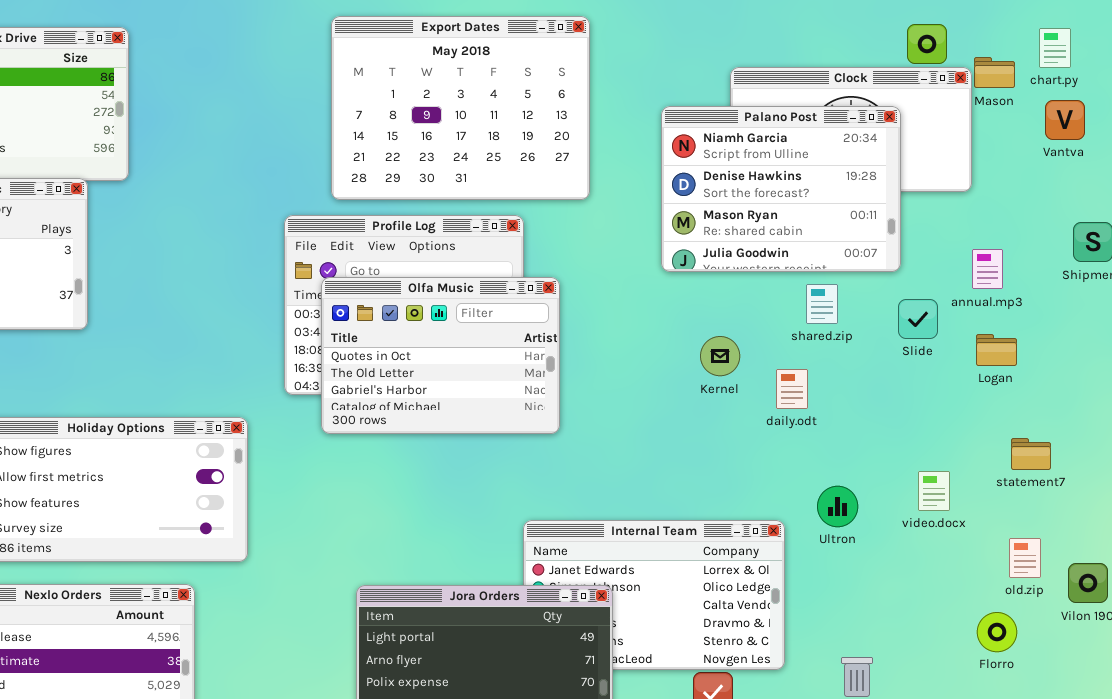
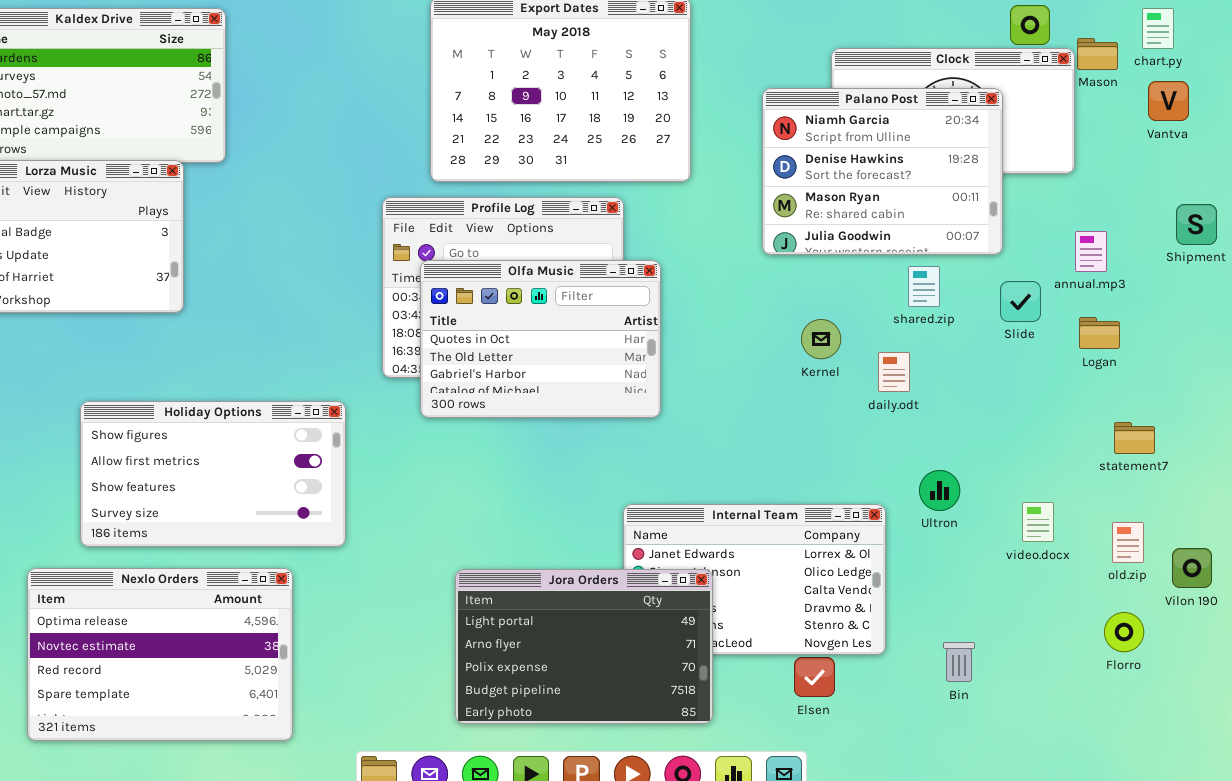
video.docx: [918,471,950,511] -> [1022,502,1054,542], moved
Florro: [977,612,1017,652] -> [1104,612,1144,652], moved

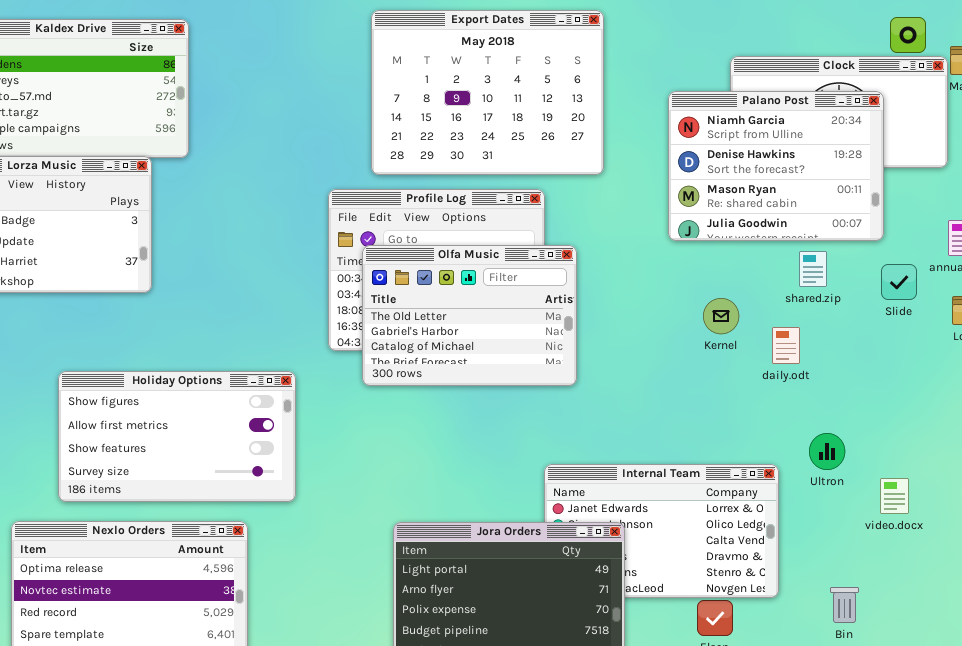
Olfa Music: [420,260,661,418] -> [362,245,577,386], scrolled down 1 row
video.docx: [1022,502,1054,542] -> [880,478,909,514], moved

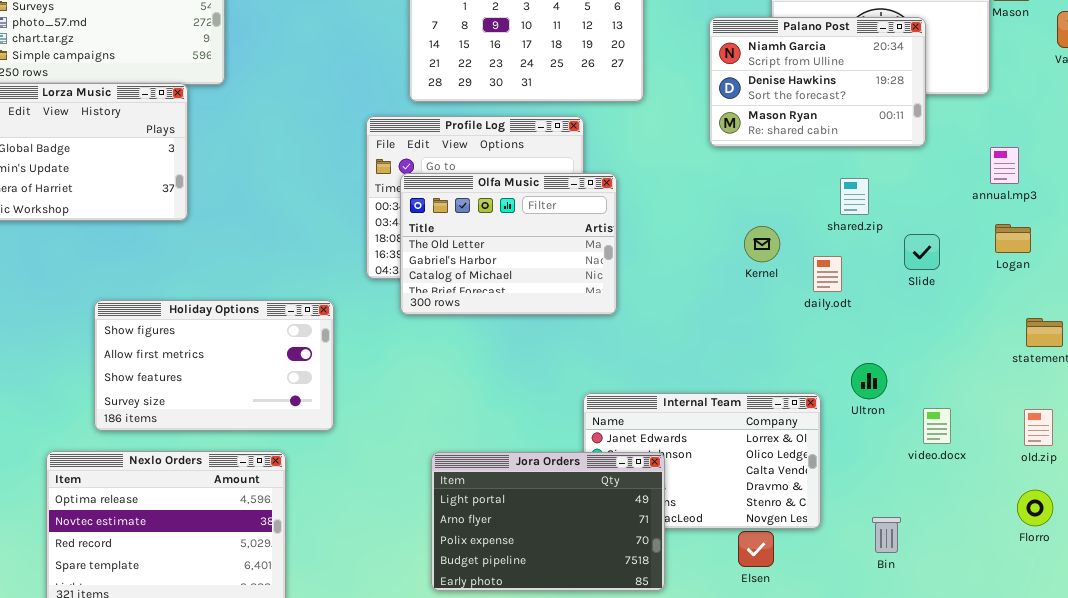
Palano Post: [668,91,884,241] -> [709,17,926,147], resized
Slide: [881,264,917,300] -> [904,234,940,270], moved

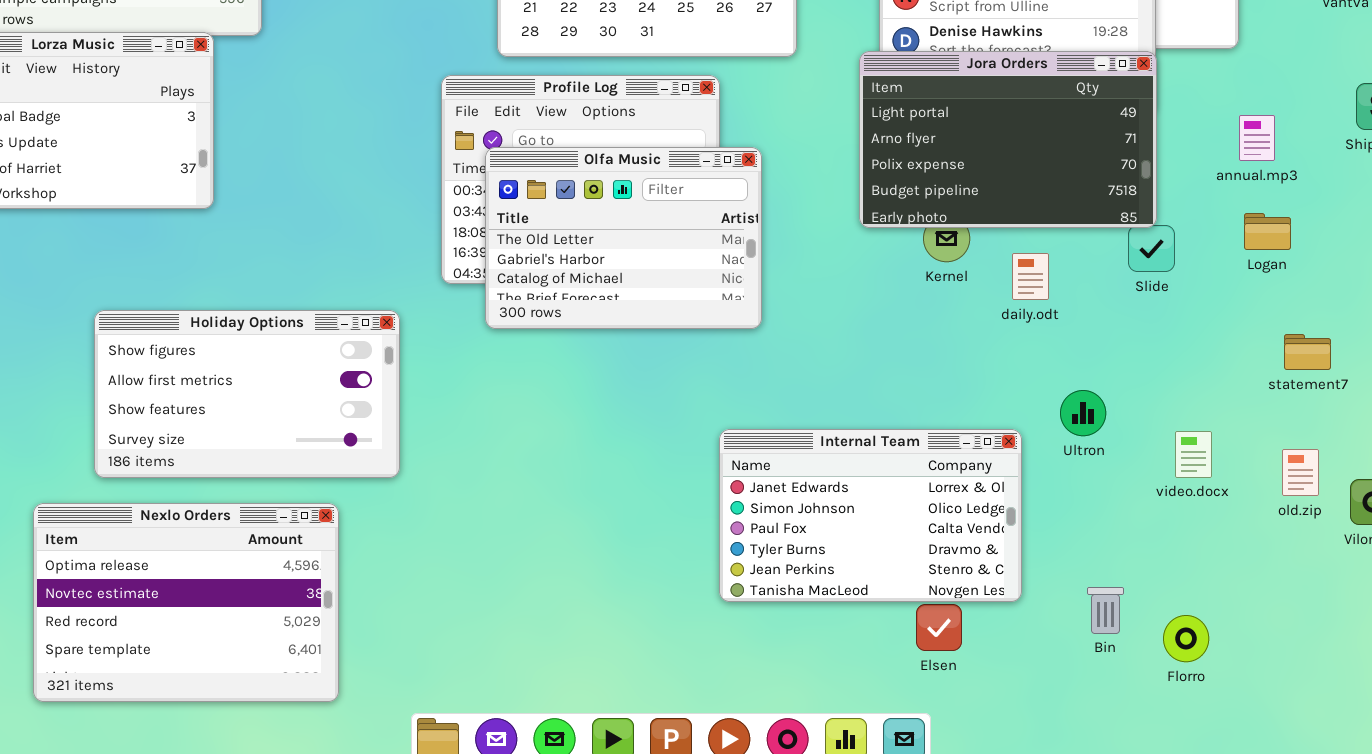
video.docx: [923,408,951,444] -> [1175,431,1212,478], moved
Jora Orders: [431,452,665,591] -> [859,51,1157,228], moved
Florro: [1017,490,1053,526] -> [1163,615,1209,662], moved

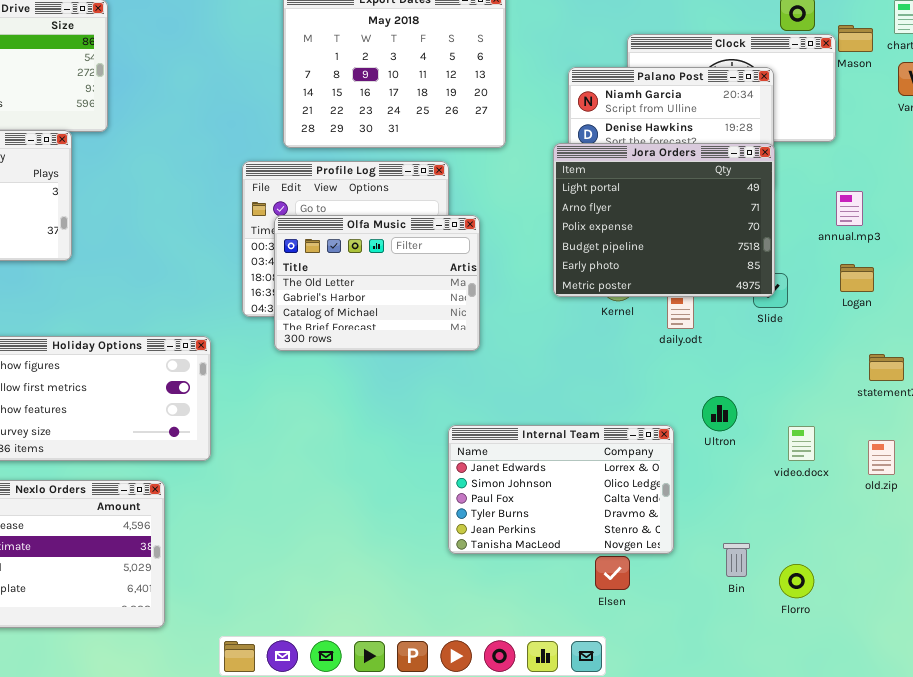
Jora Orders: [859,51,1157,228] -> [553,143,775,297], resized

